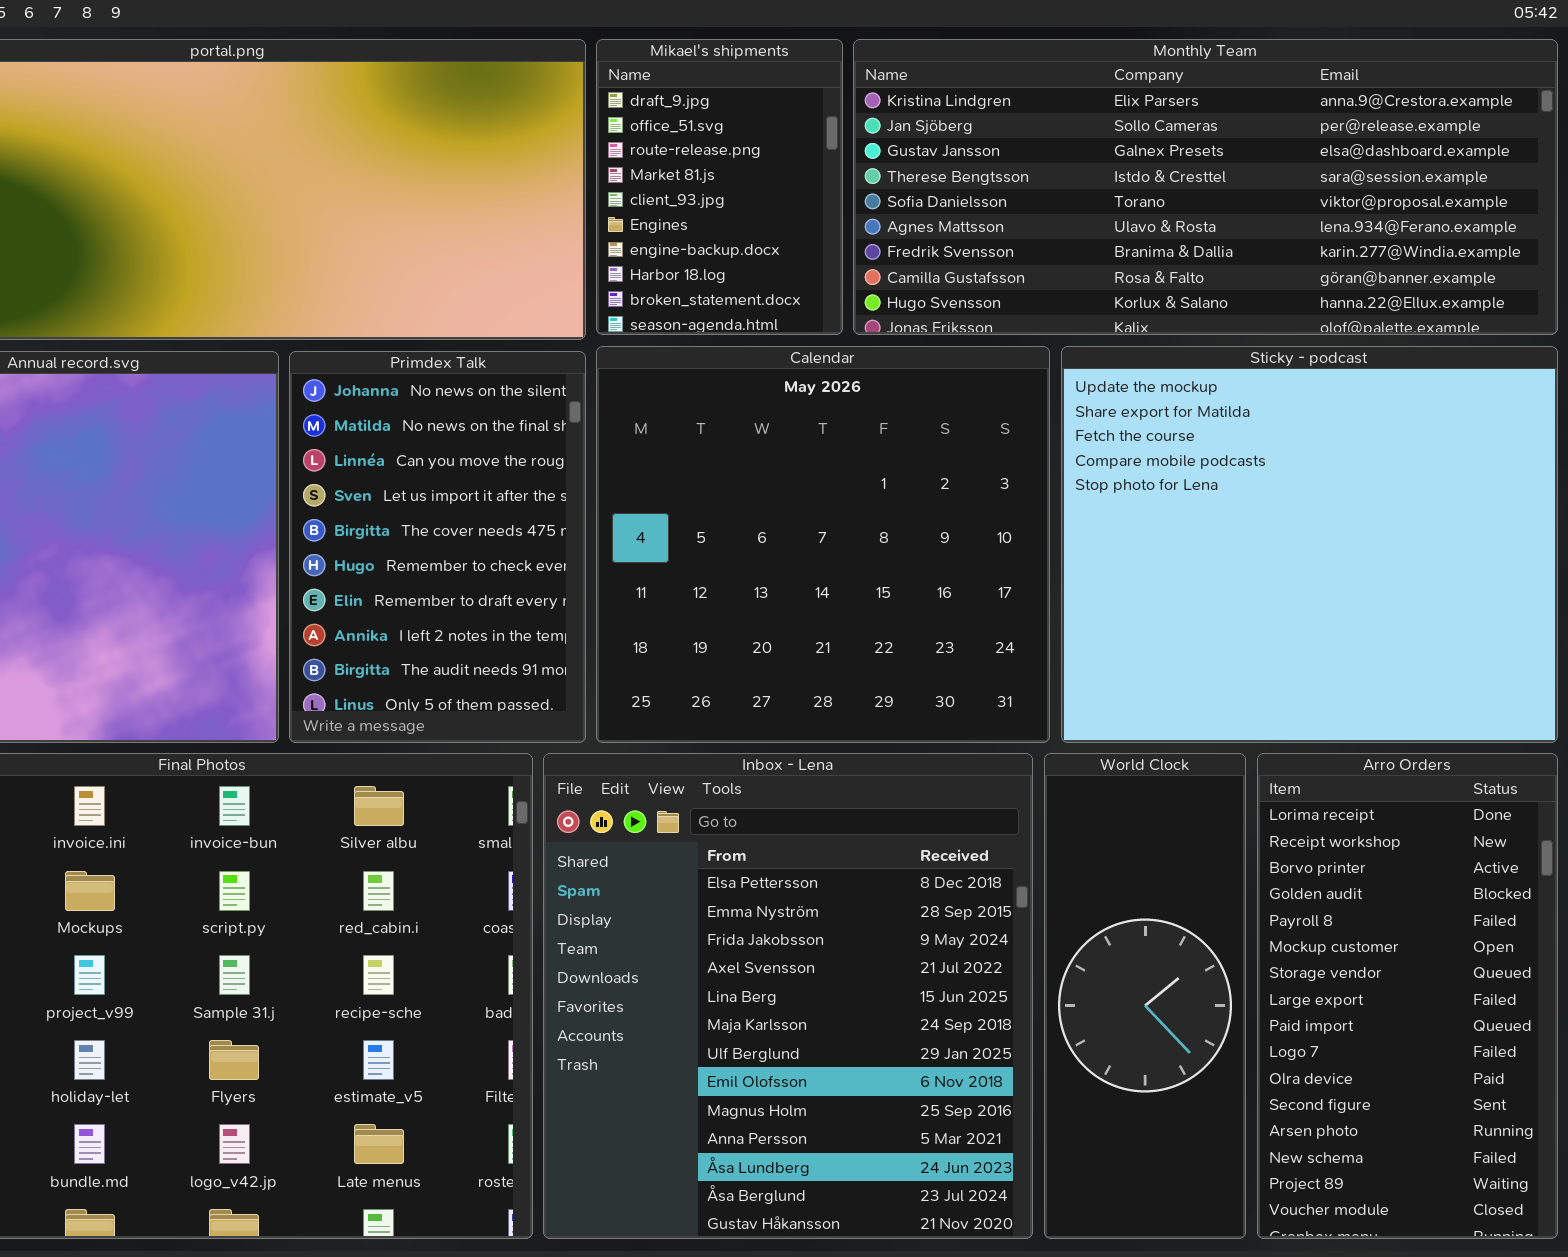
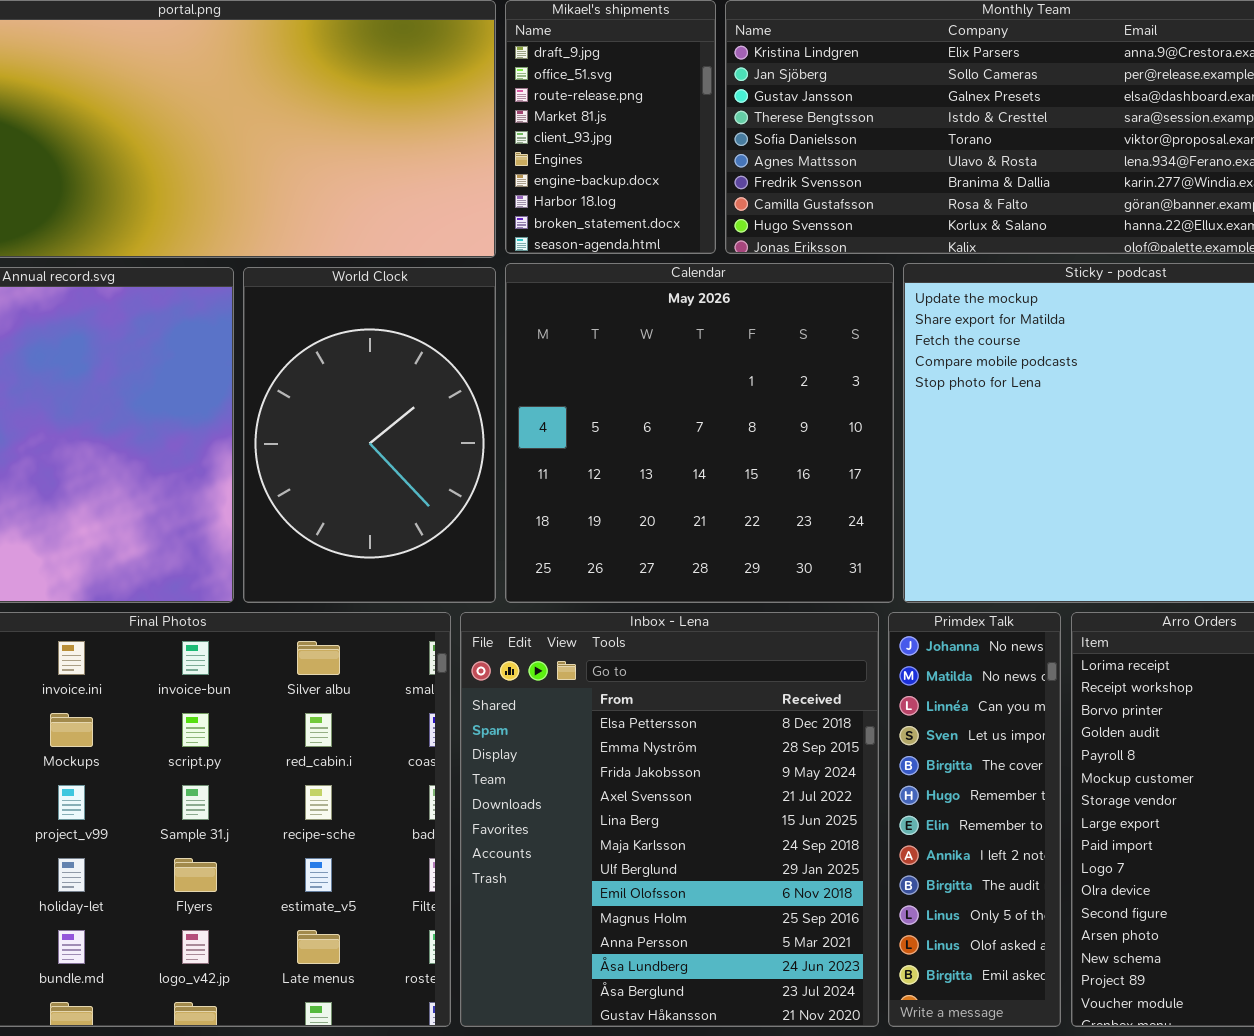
Primdex Talk: [289,351,586,743] -> [888,612,1061,1027], moved, resized
World Clock: [1044,753,1246,1239] -> [243,267,496,603], moved, resized

